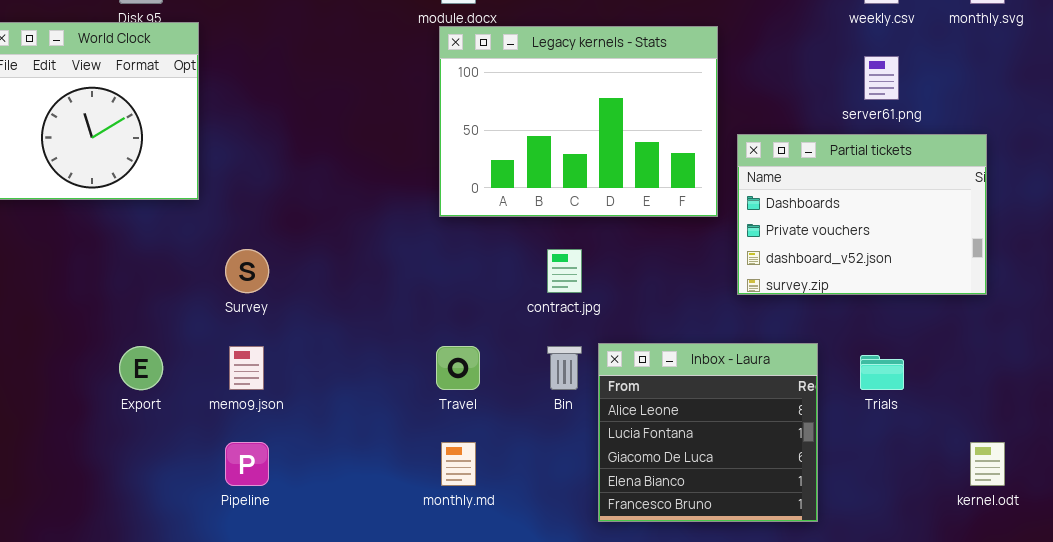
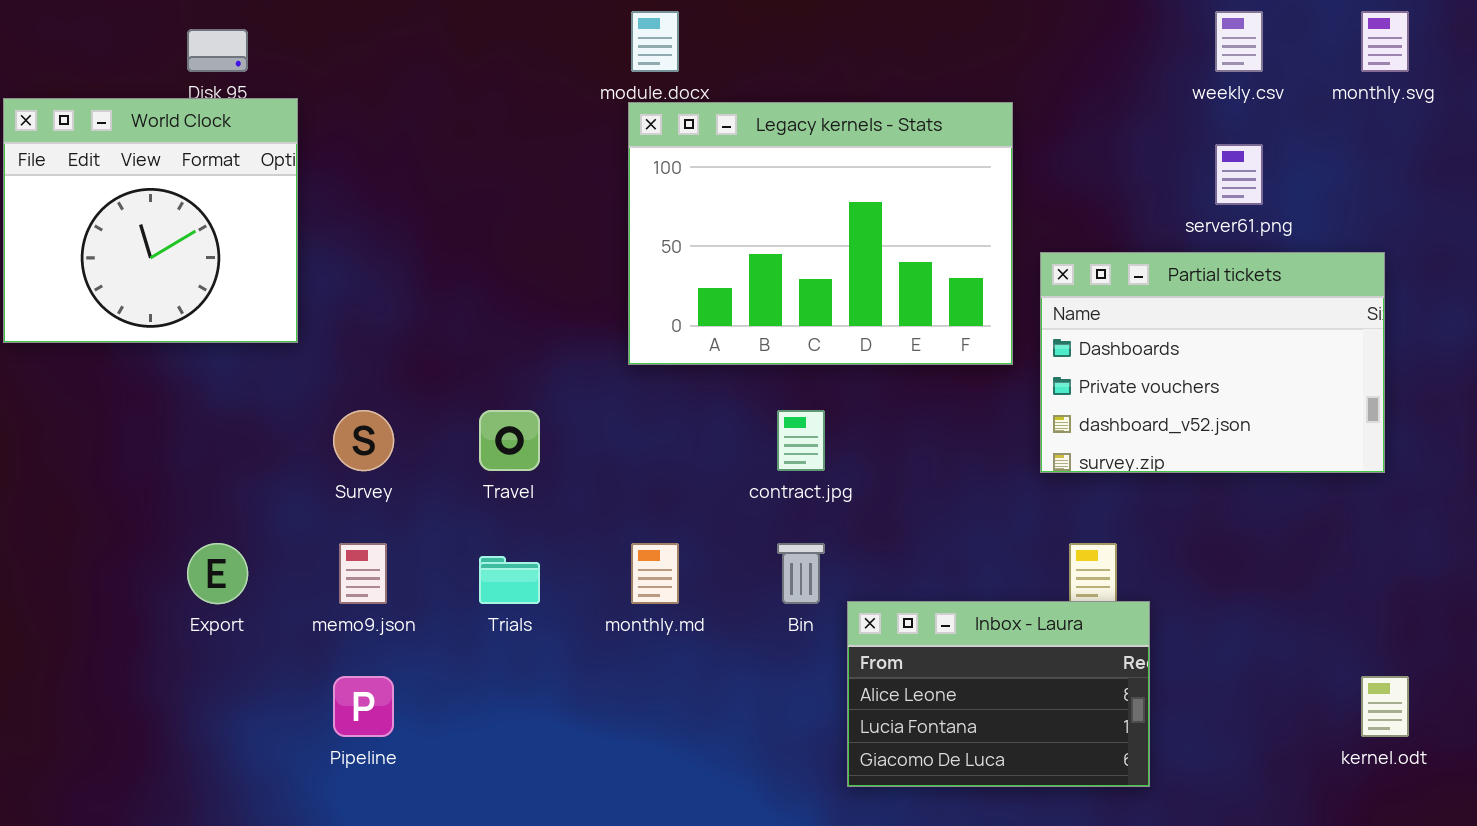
Inbox - Laura: [598,343,818,522] -> [847,601,1150,787], resized
Travel: [436,346,480,390] -> [479,410,540,471], moved
Trials: [860,355,904,390] -> [479,556,540,604], moved
monthly.md: [441,442,476,486] -> [631,543,679,604], moved

